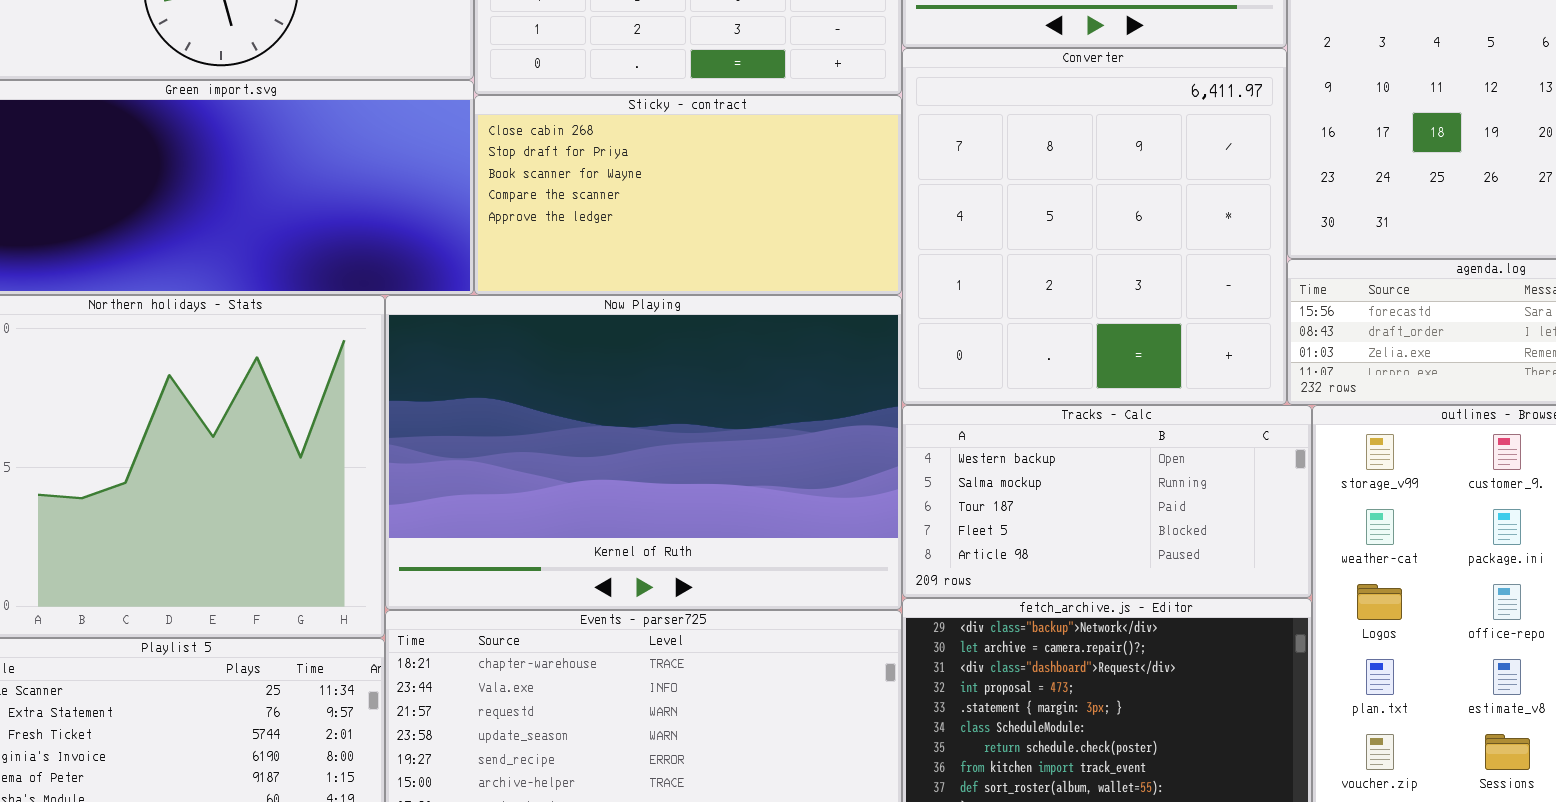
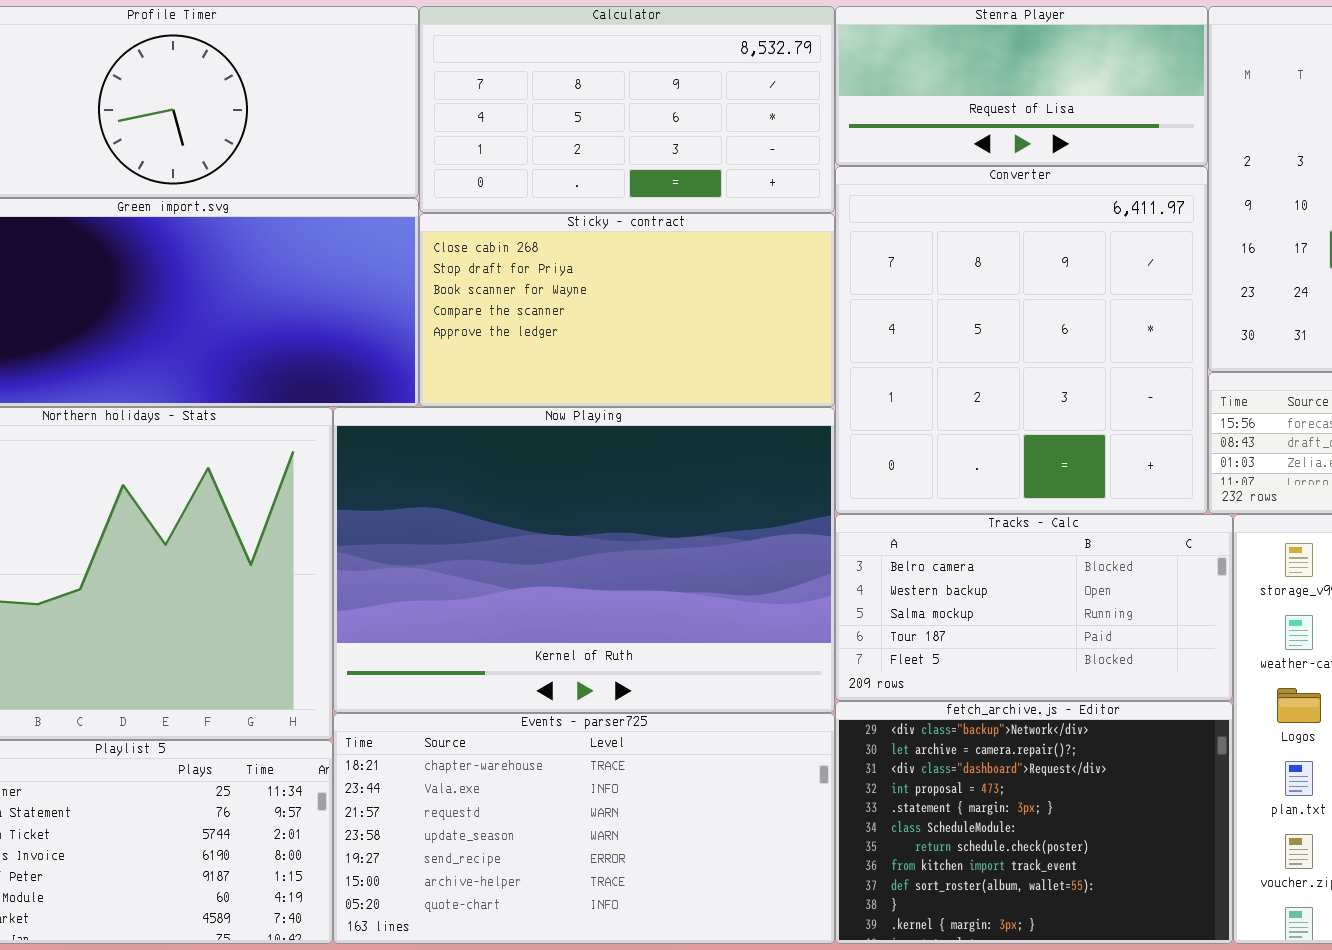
Tracks - Calc: [902,405,1312,598] -> [835,514,1233,701], scrolled up 1 row

